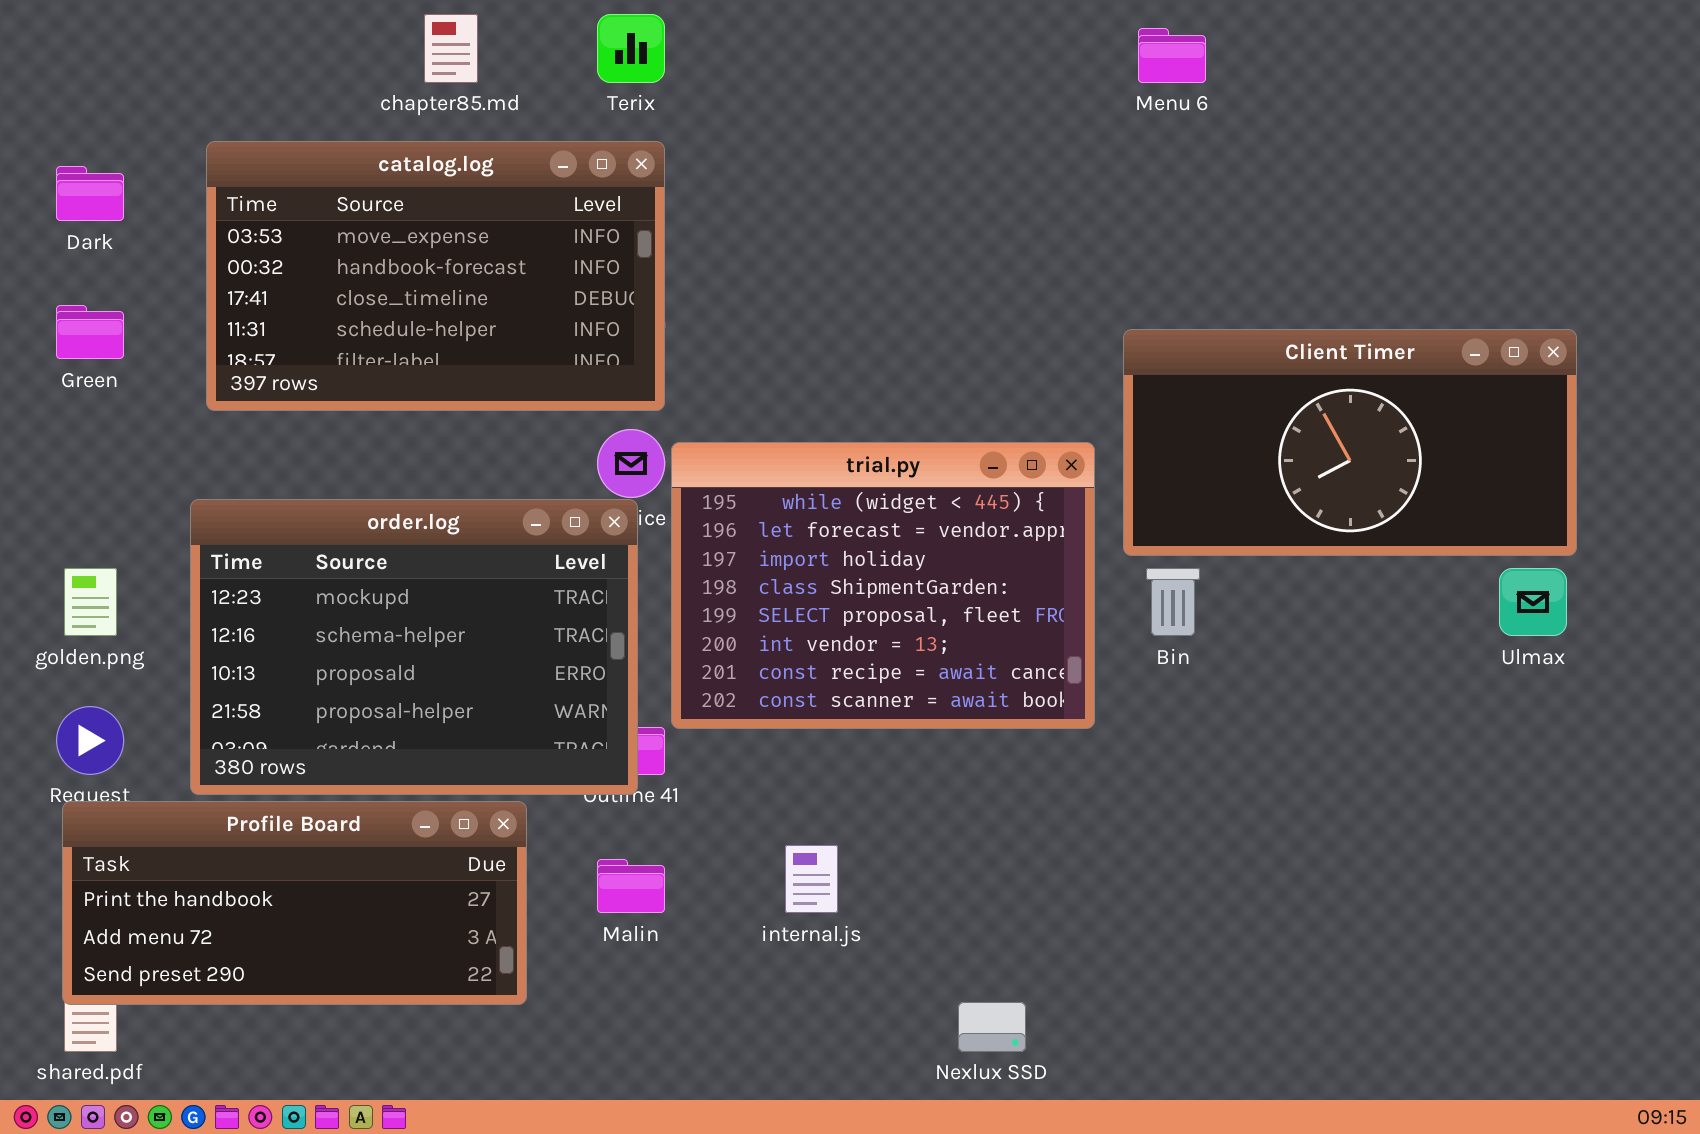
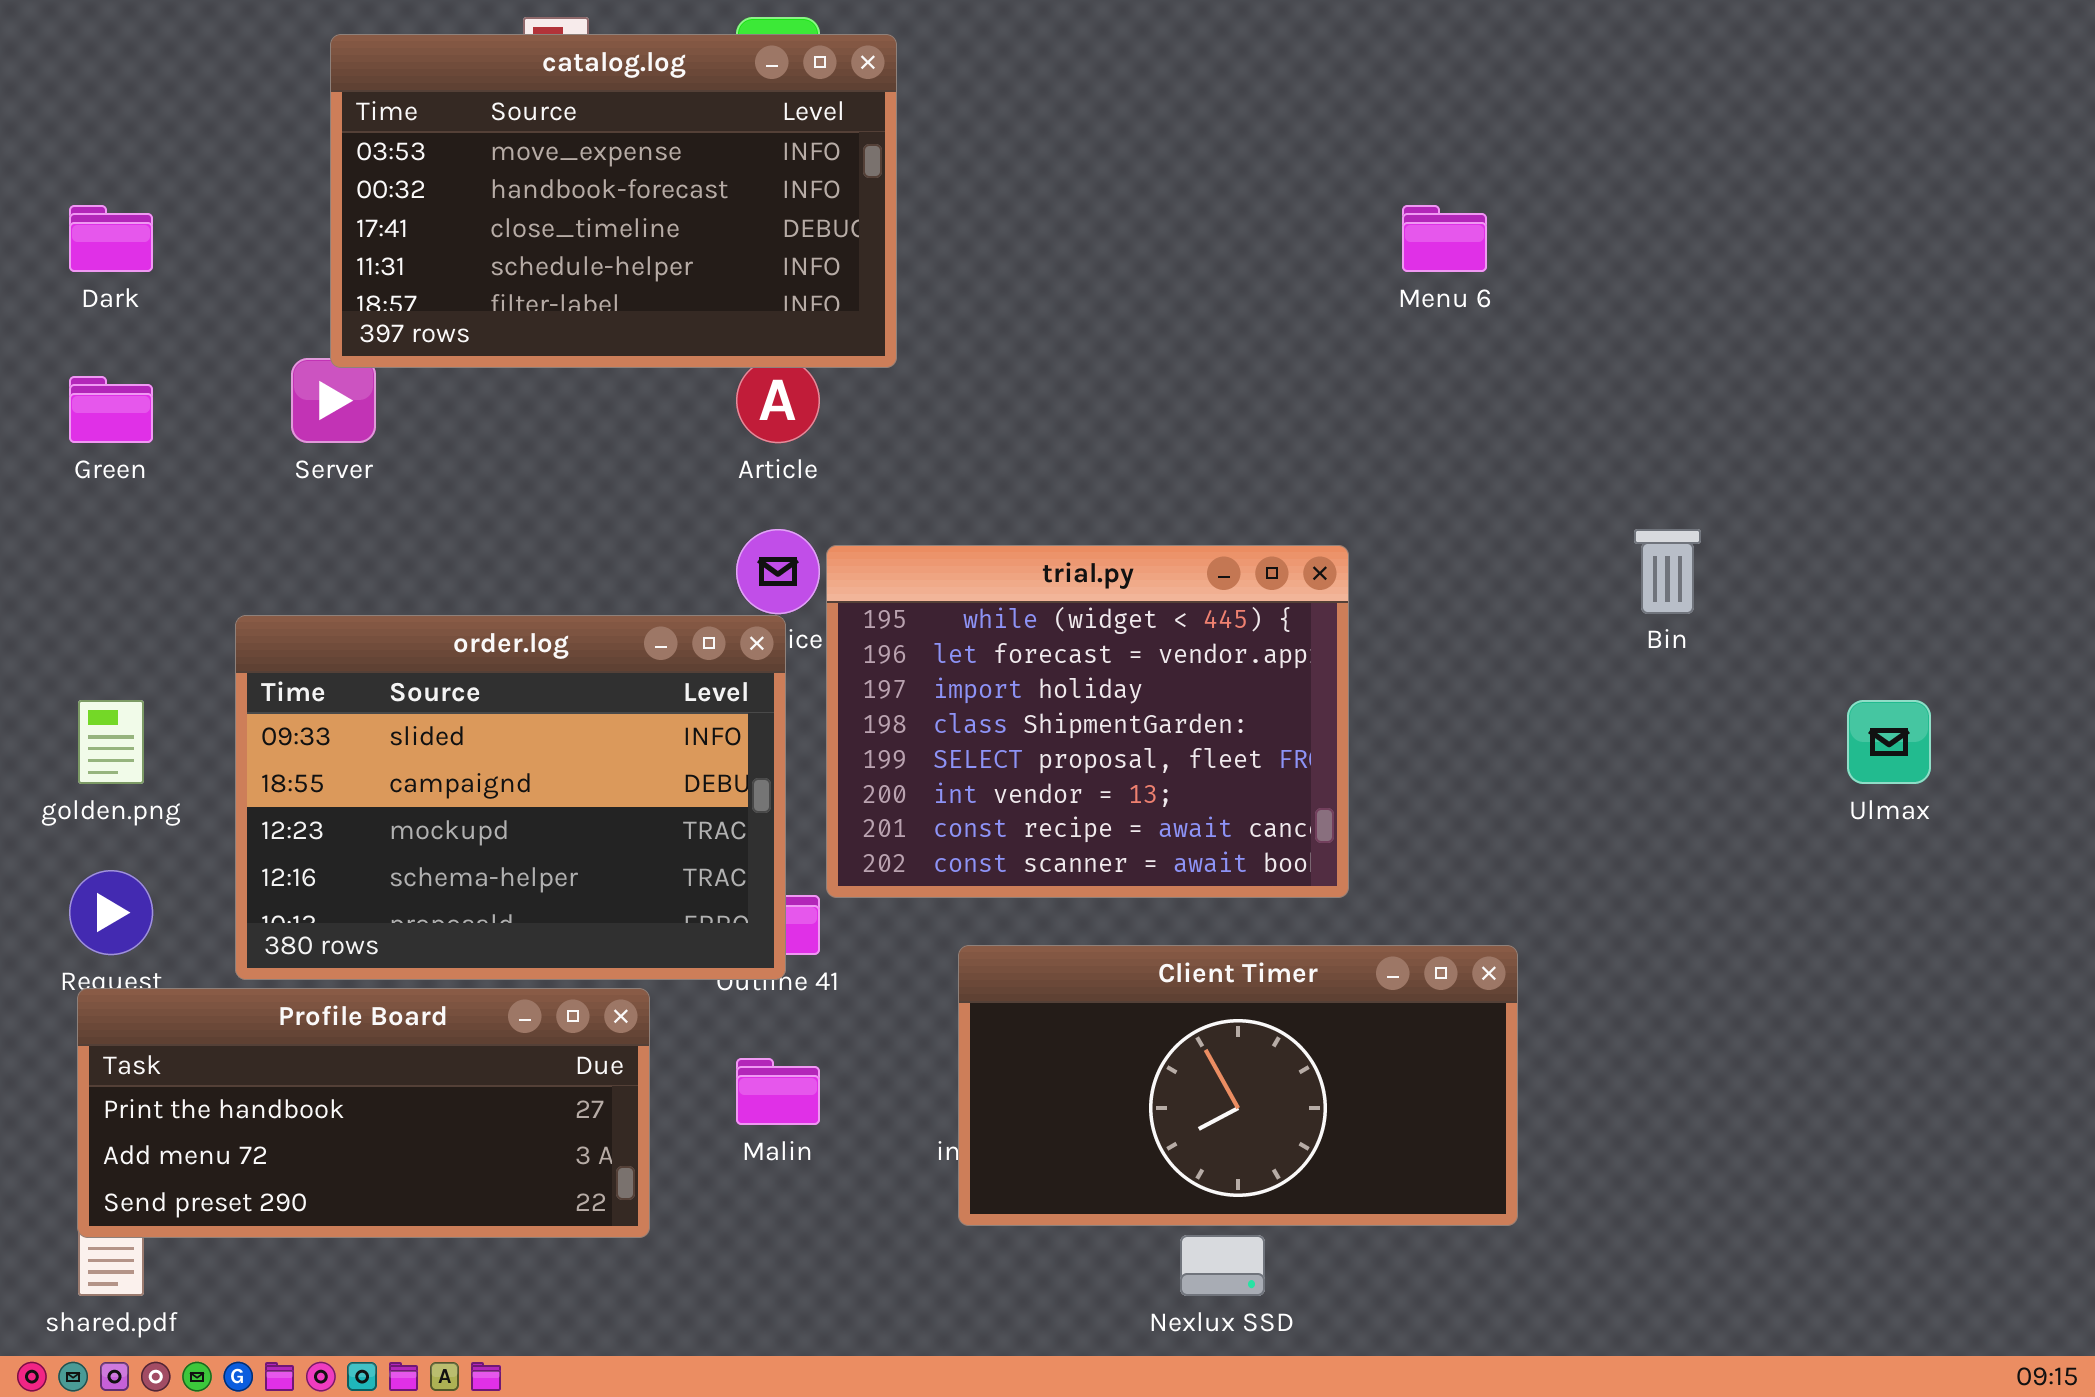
Menu 6: [1138,28,1206,83] -> [1402,205,1487,272], moved
catalog.log: [206,141,665,411] -> [330,34,897,368], moved
Client Timer: [1123,329,1577,556] -> [958,945,1518,1226], moved
order.log: [190,499,638,795] -> [235,615,786,980], scrolled up 2 rows
Bin: [1146,568,1200,636] -> [1634,529,1701,614], moved

